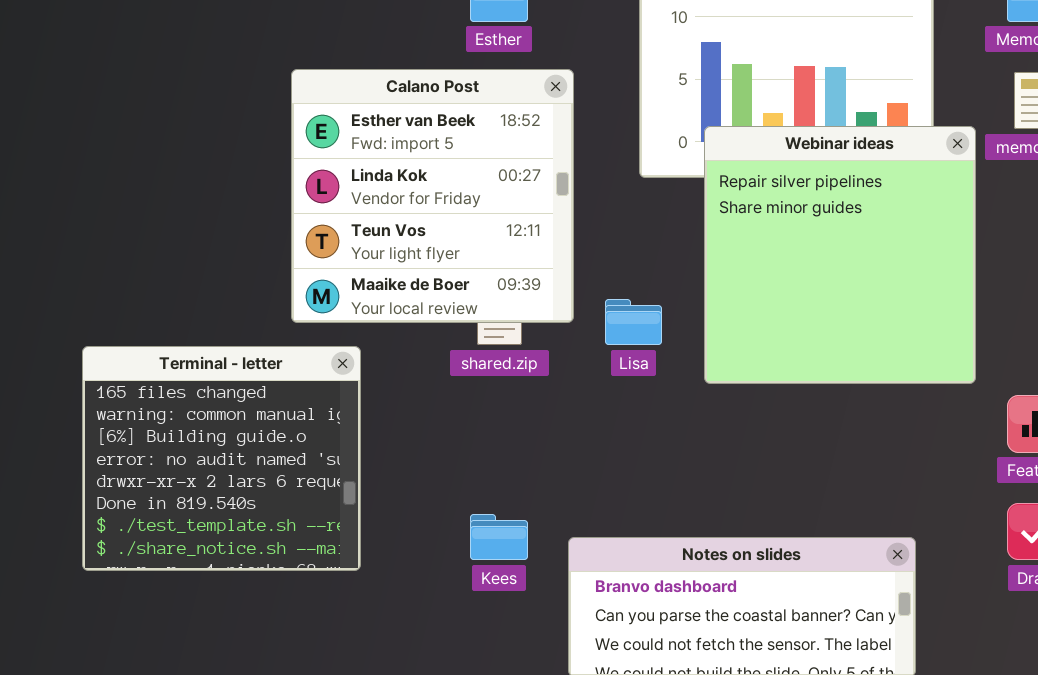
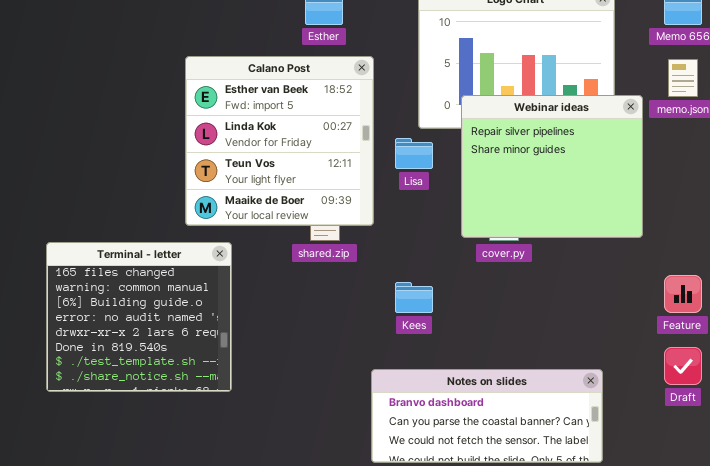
Webinar ideas: [704,126,976,384] -> [461,95,643,238], resized
Lisa: [605,299,662,345] -> [395,138,433,169], moved
Kees: [470,514,528,560] -> [395,282,433,313], moved

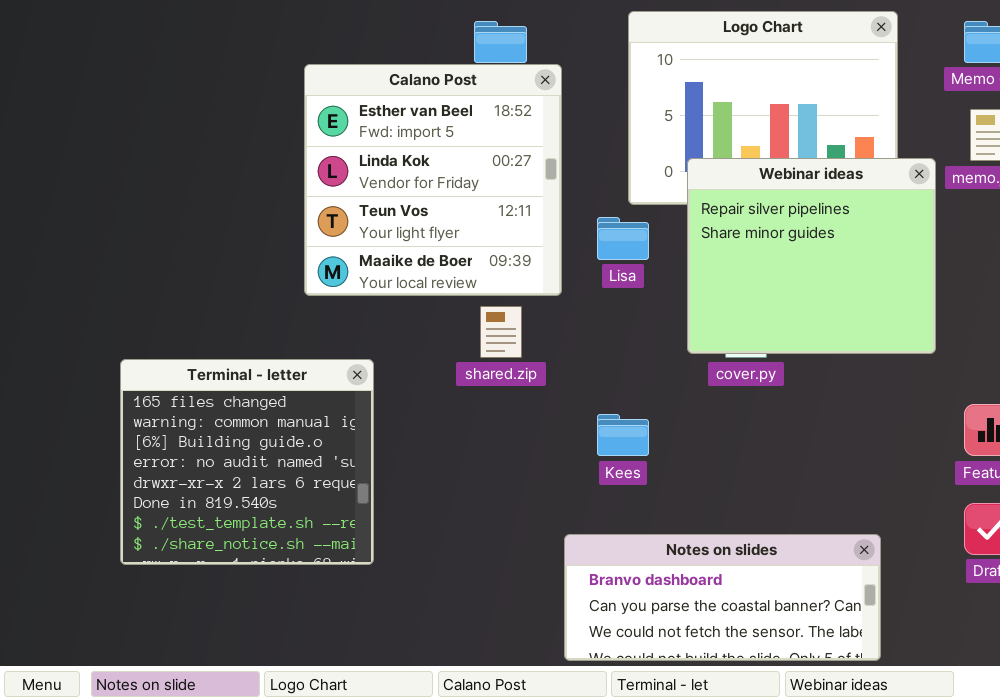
Calano Post: [185,56,374,226] -> [304,64,562,296], moved

